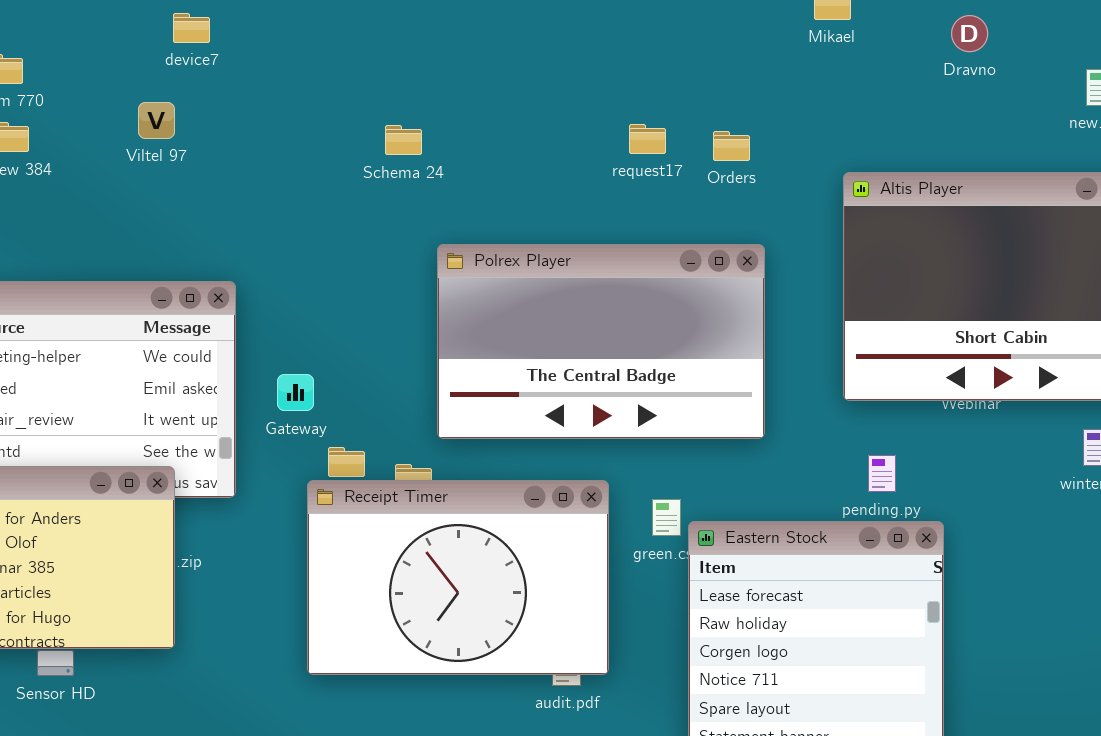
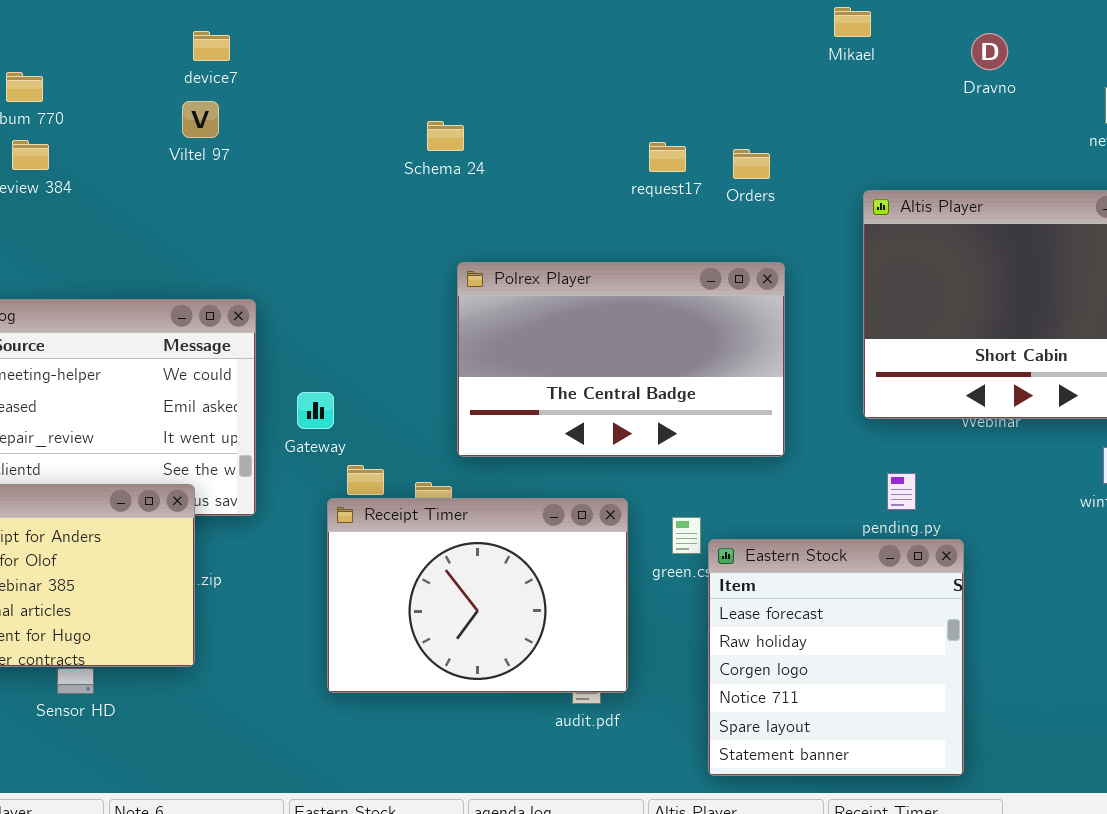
Viltel 97: [138,102,175,139] -> [182,101,219,138], moved
Schema 24: [385,125,422,155] -> [427,121,464,151], moved

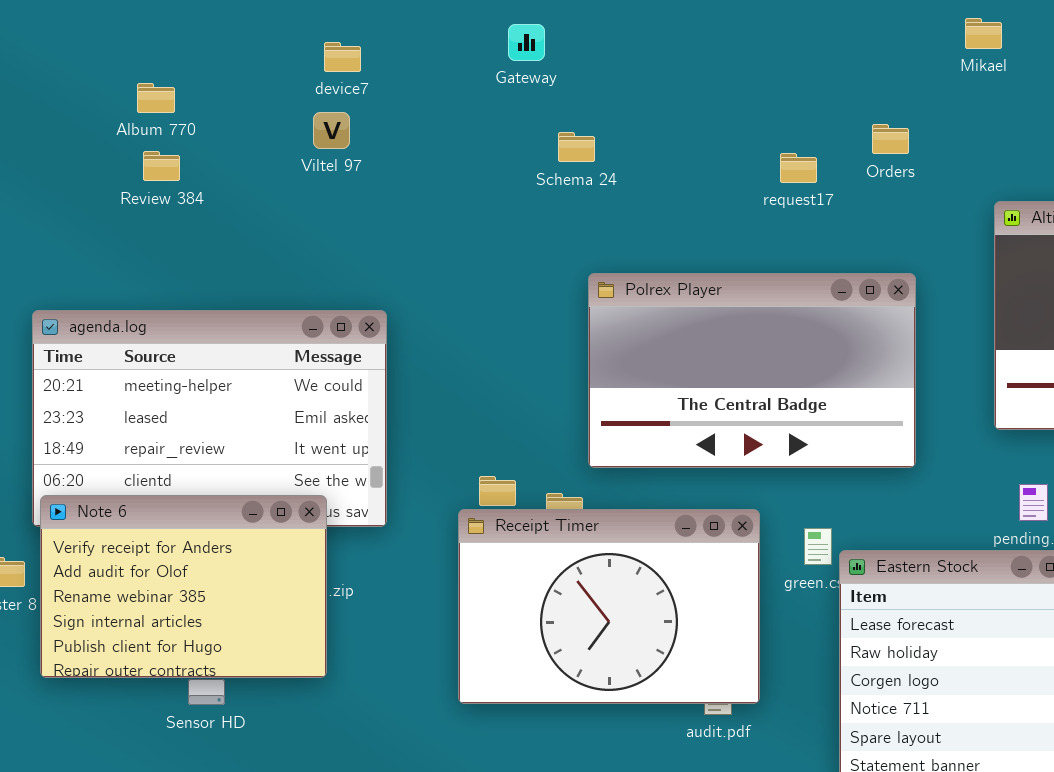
Orders: [733,149,770,179] -> [872,124,909,154], moved
Gateway: [297,392,334,429] -> [508,24,545,61], moved

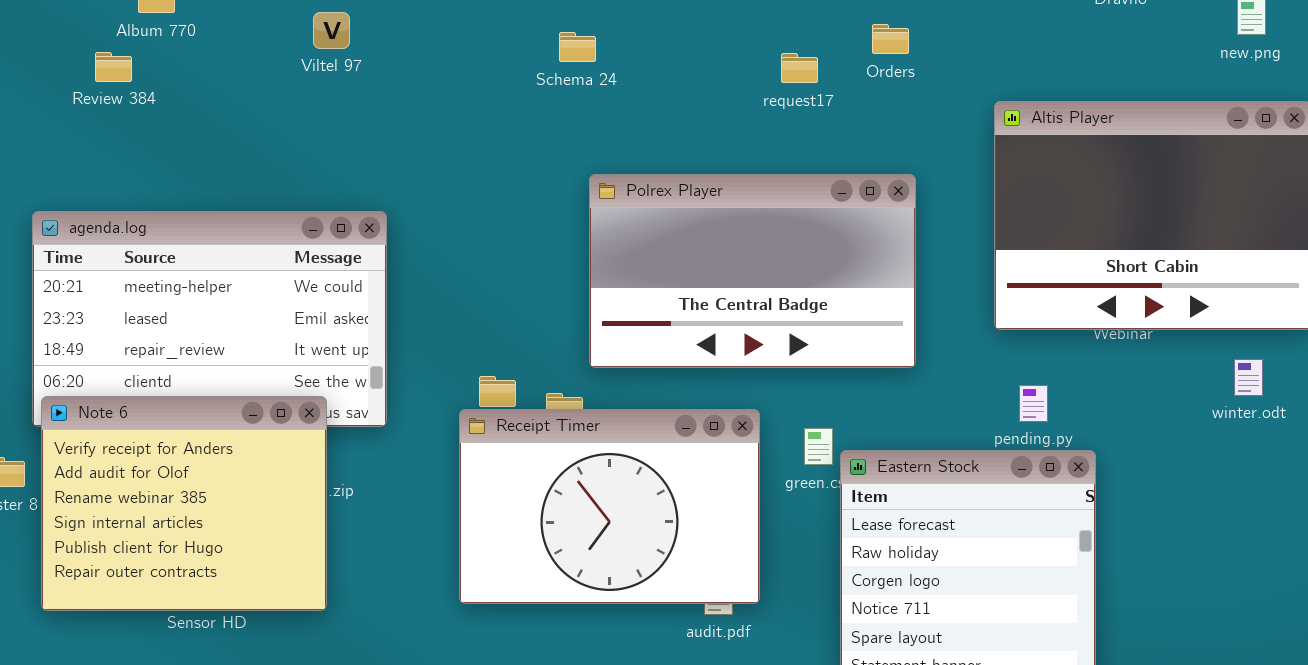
Review 384: [143,151,180,181] -> [95,52,132,82], moved
Note 6: [40,495,327,678] -> [41,396,327,611], resized

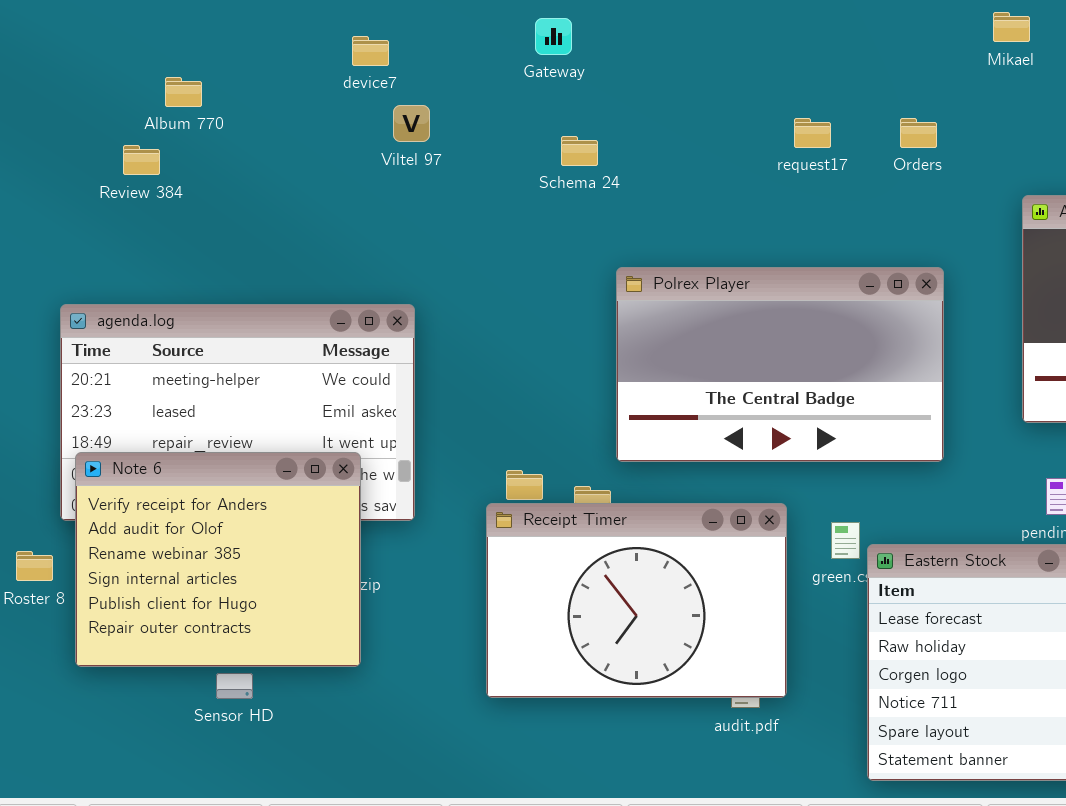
Viltel 97: [313,12,350,49] -> [393,105,430,142], moved
Schema 24: [559,32,596,62] -> [561,136,598,166], moved
request17: [781,53,818,83] -> [794,118,831,148], moved
Note 6: [41,396,327,611] -> [75,452,361,667], moved

